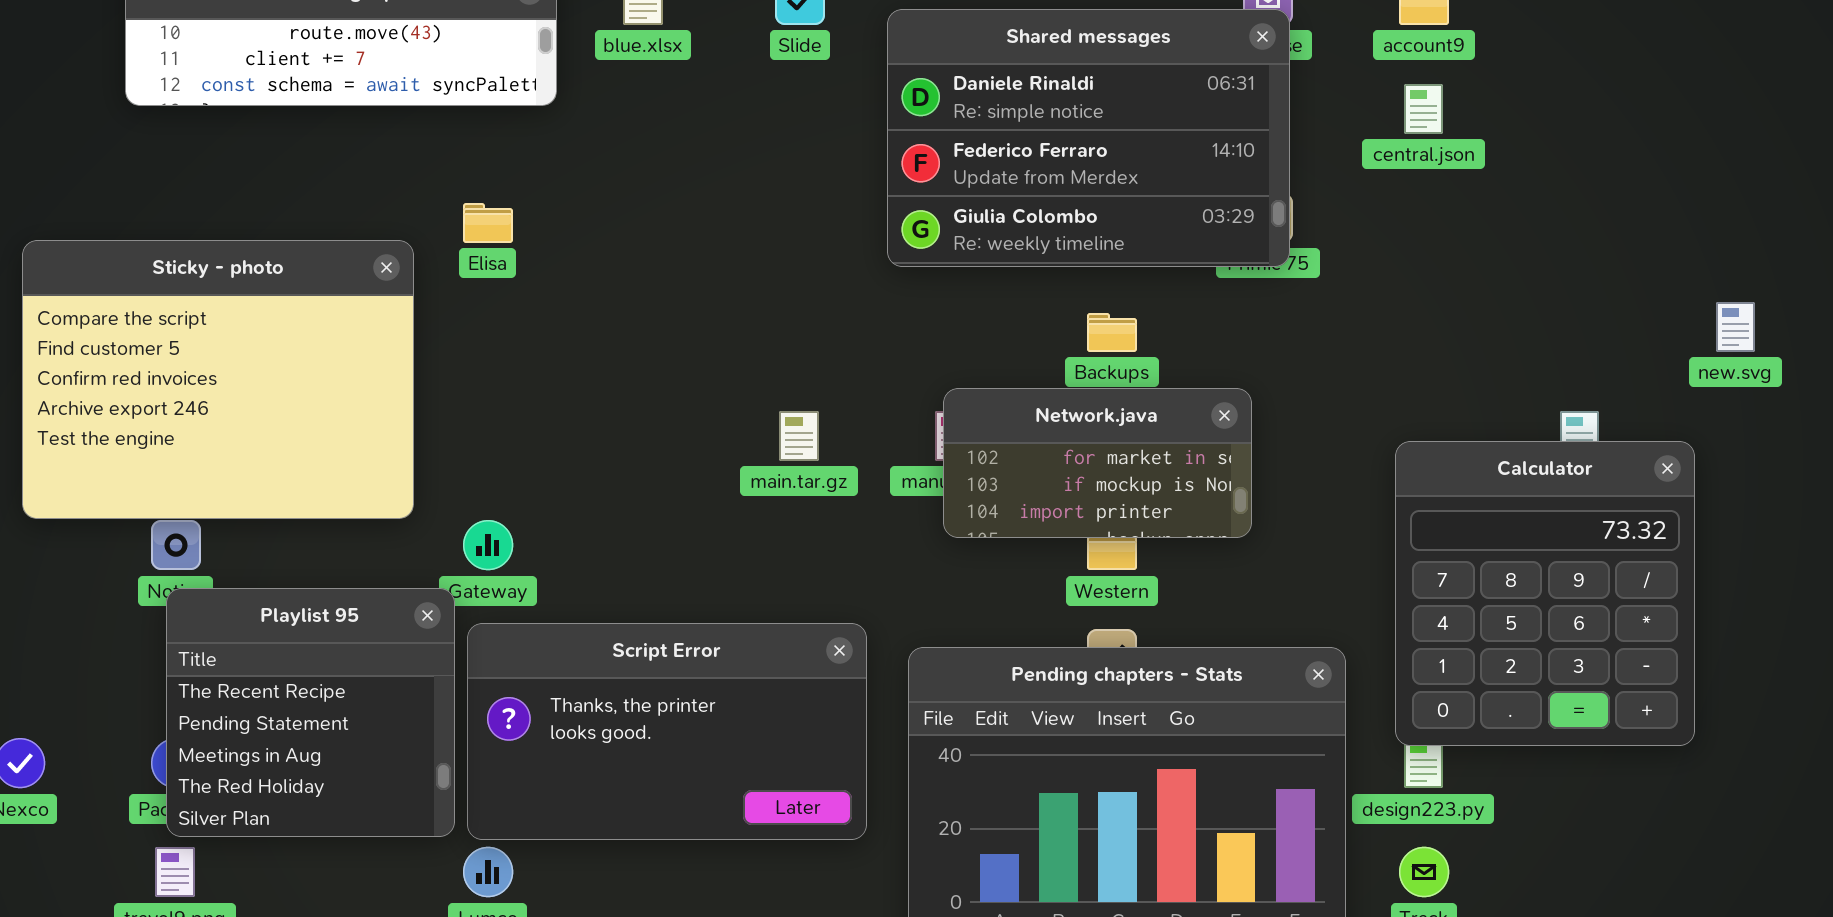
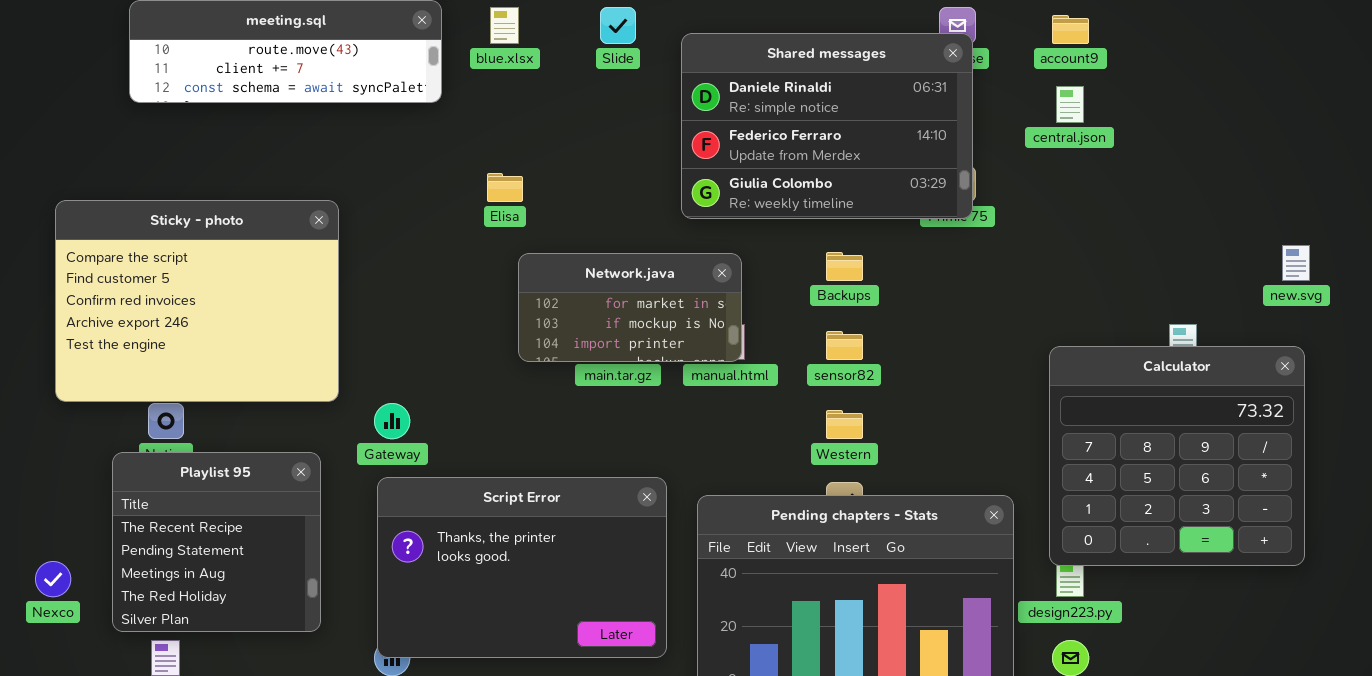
Elisa: [463,203,513,243] -> [487,173,523,202], moved
Network.java: [943,388,1252,538] -> [518,253,742,362], moved
Calculator: [1395,441,1695,746] -> [1049,346,1305,566], resized
Playlist 95: [166,588,455,837] -> [112,452,321,632], moved
Script Error: [467,623,867,840] -> [377,477,667,658], resized

